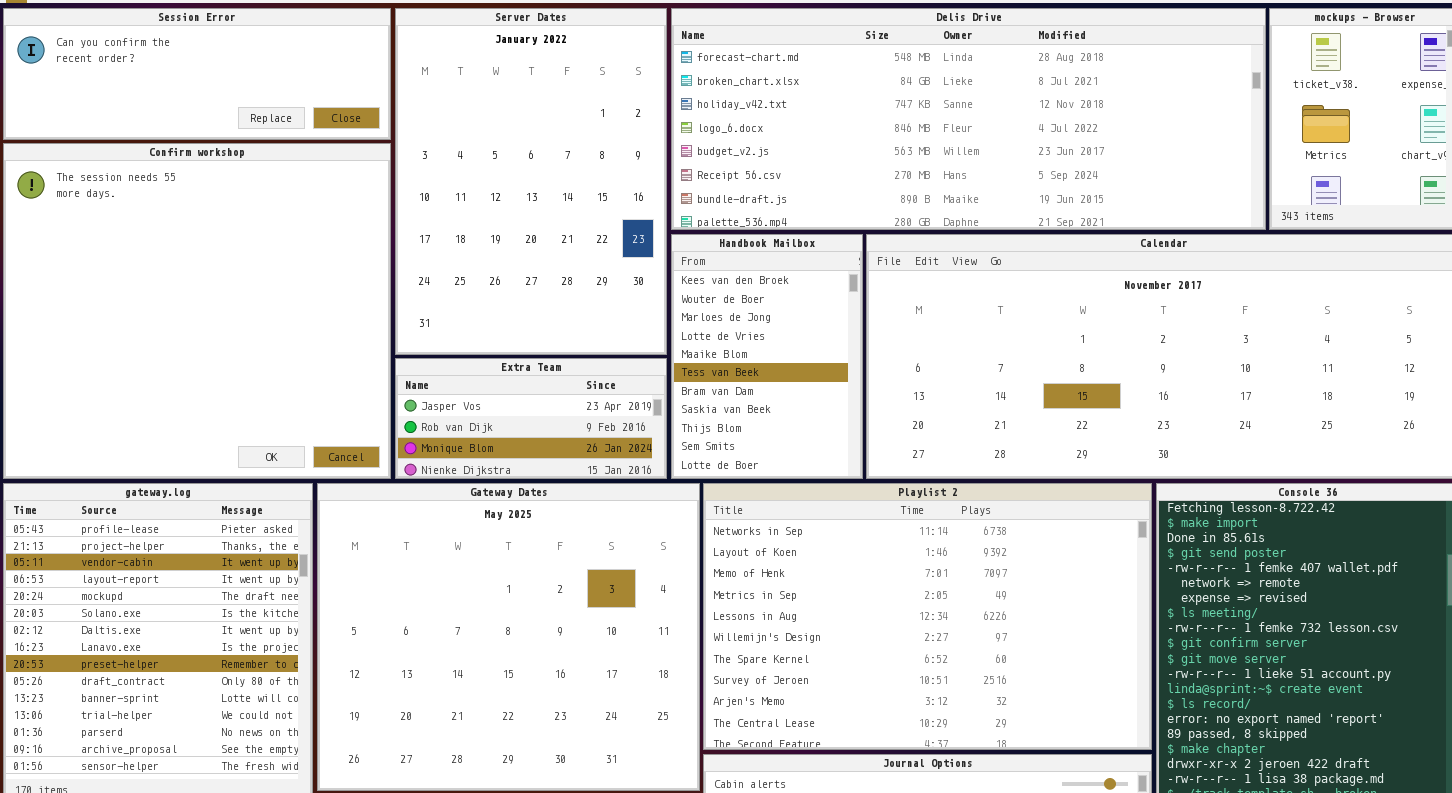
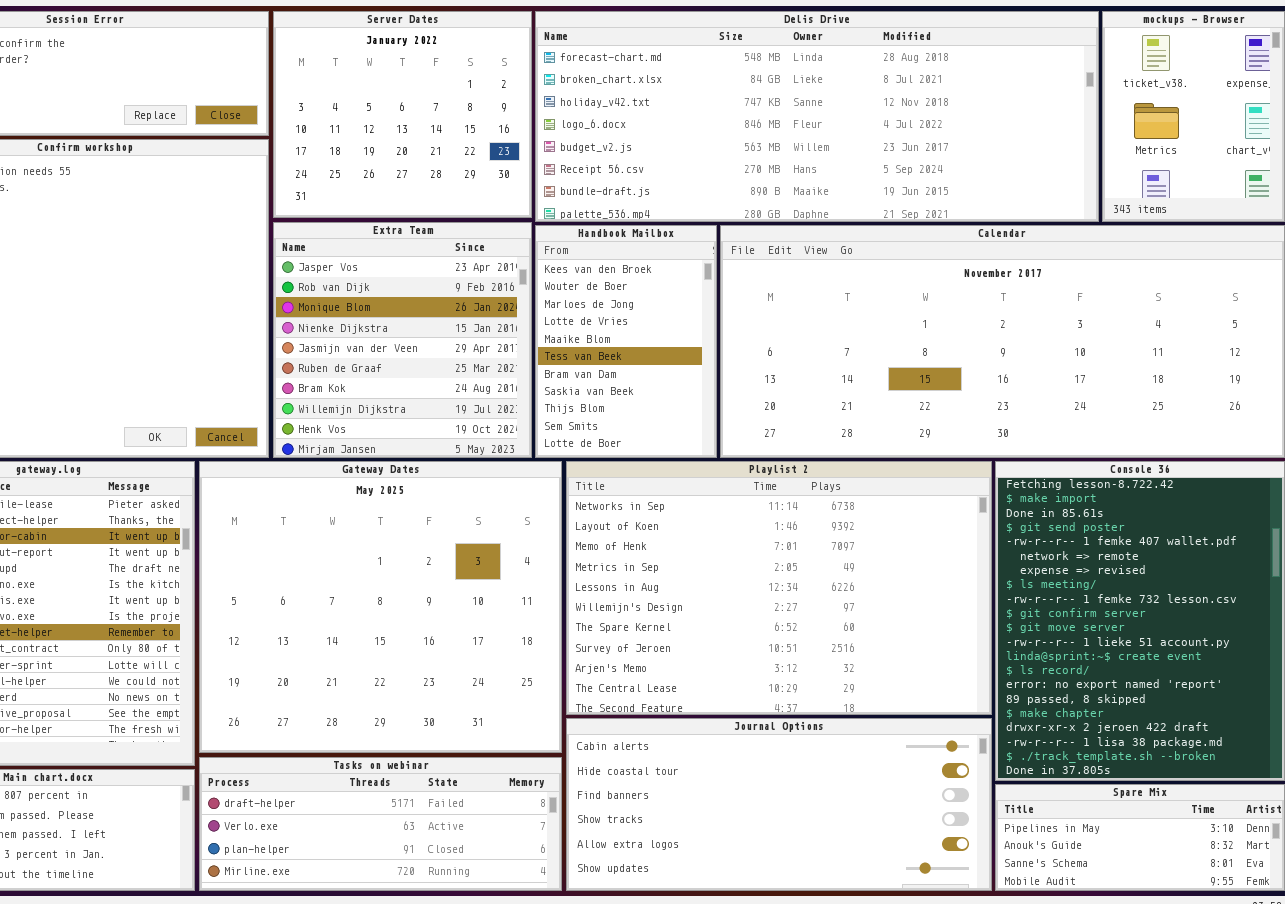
Server Dates: [395,8,667,355] -> [273,11,532,218], resized
Extra Team: [395,358,667,479] -> [273,222,532,458], resized

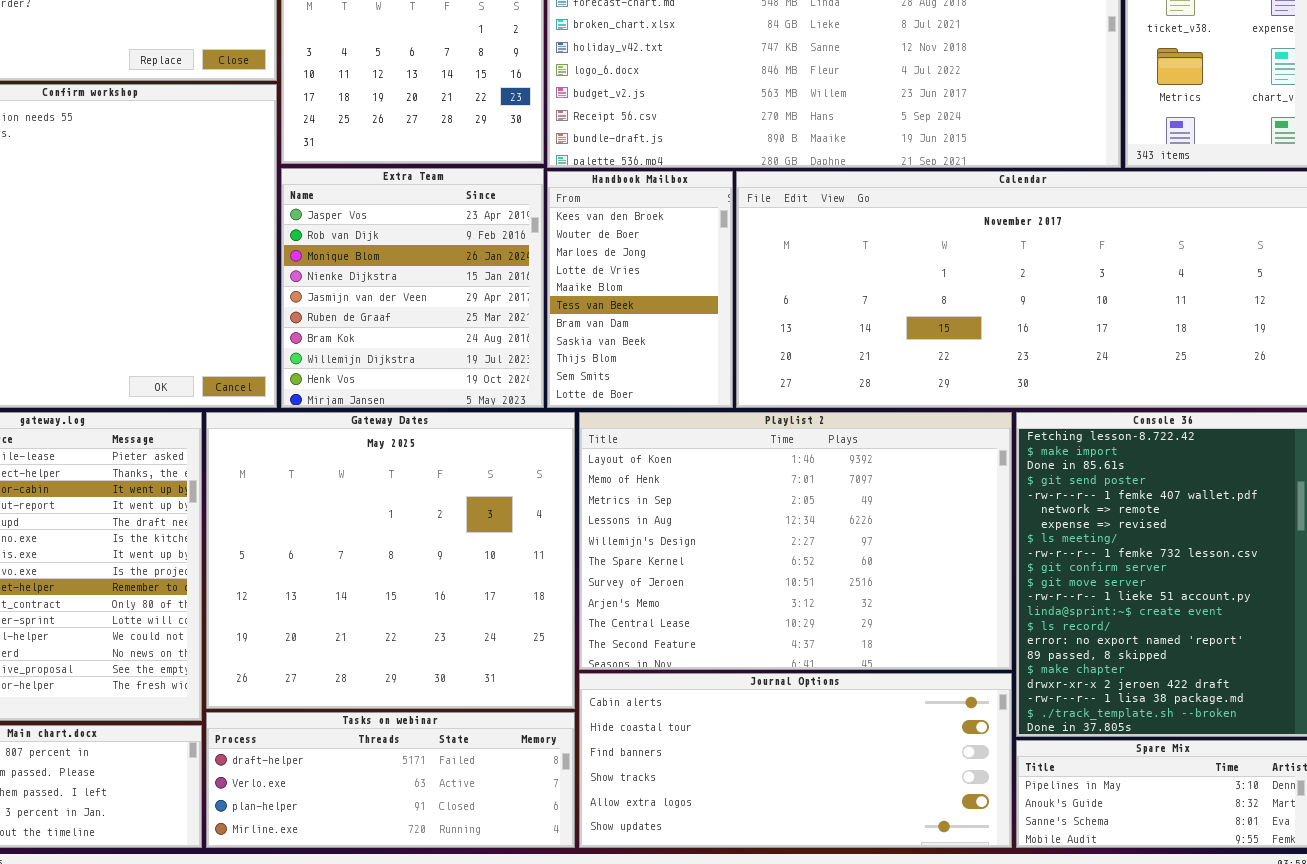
Playlist 2: [566,461,992,715] -> [579,412,1012,670], scrolled down 1 row

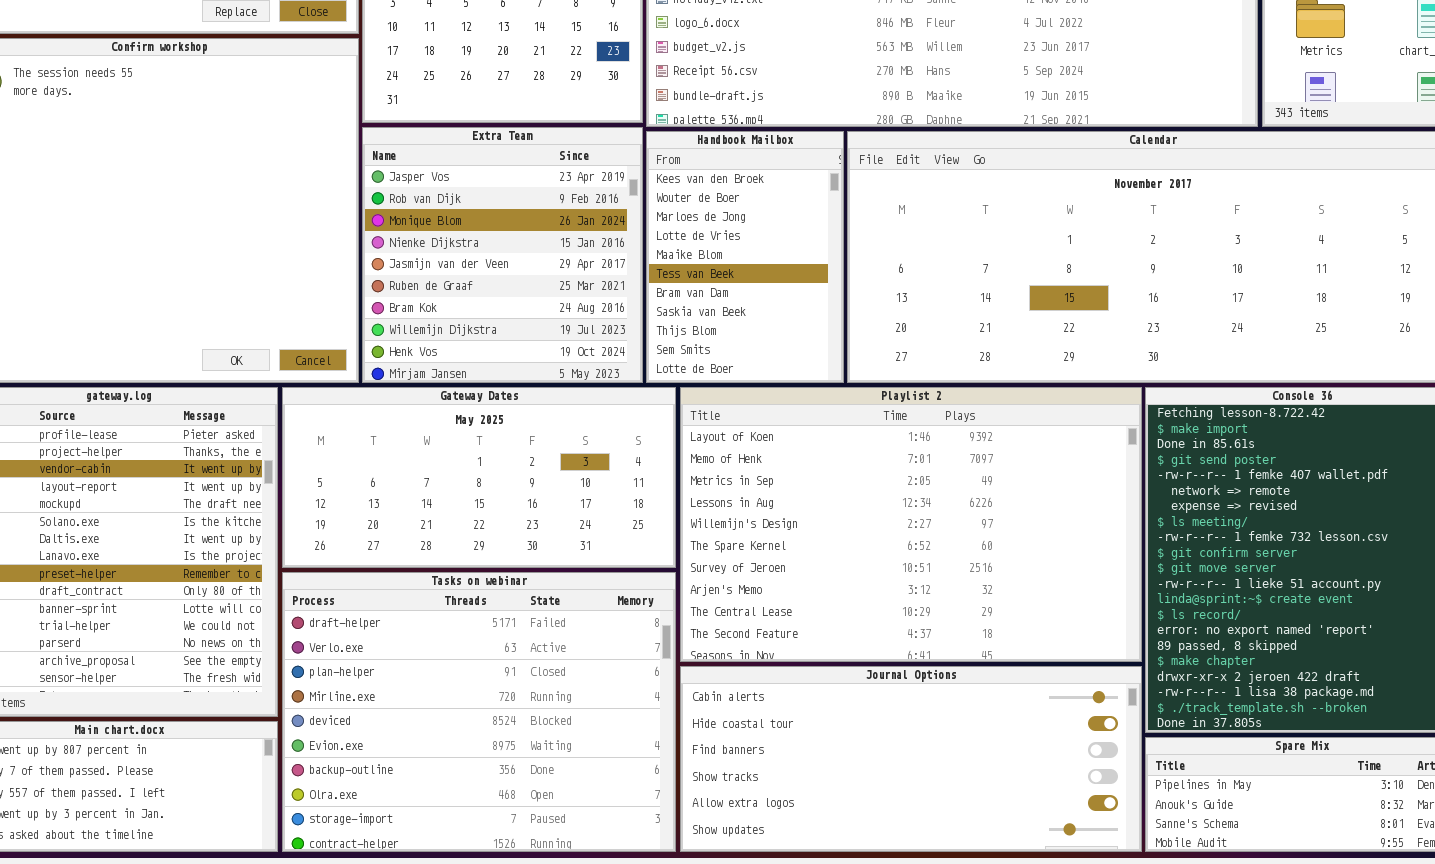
Gateway Dates: [206,412,575,709] -> [282,387,676,568], resized
Tasks on webinar: [206,712,575,848] -> [282,572,676,852], resized

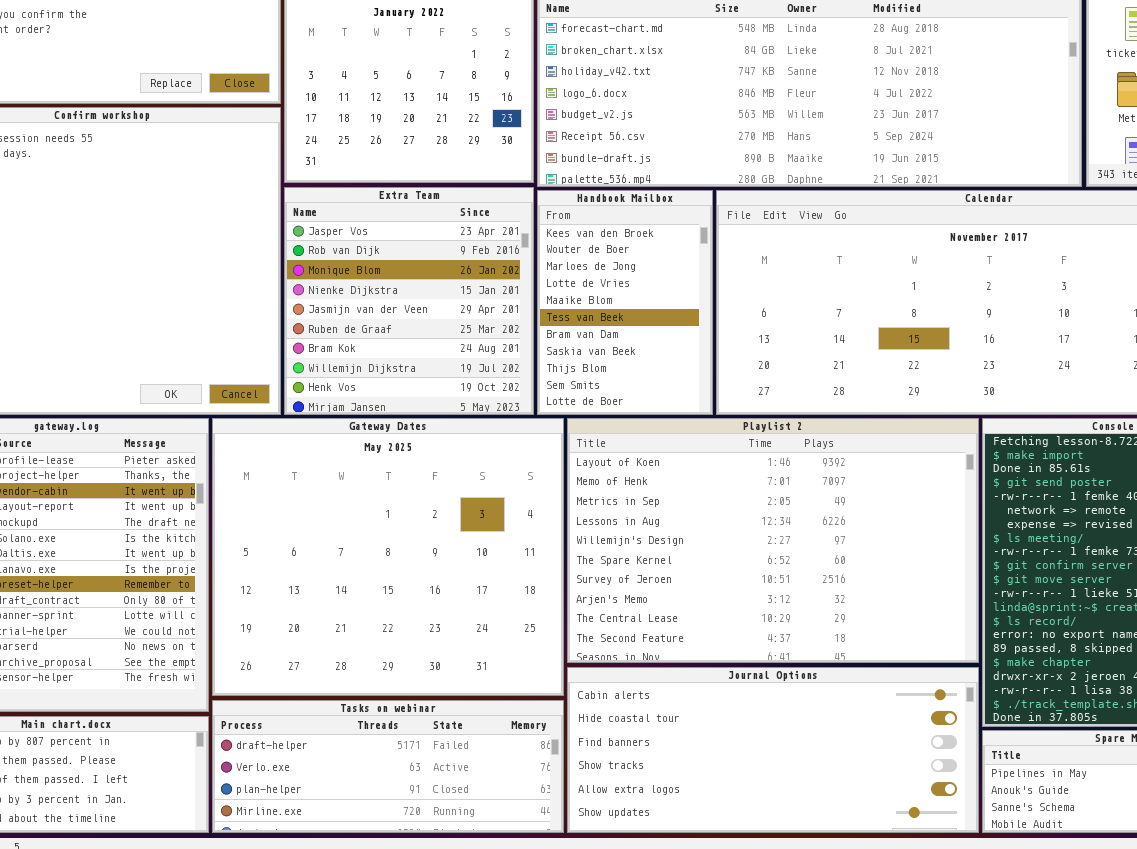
Gateway Dates: [282,387,676,568] -> [212,418,564,696], resized
Tasks on webinar: [282,572,676,852] -> [212,700,564,833], resized

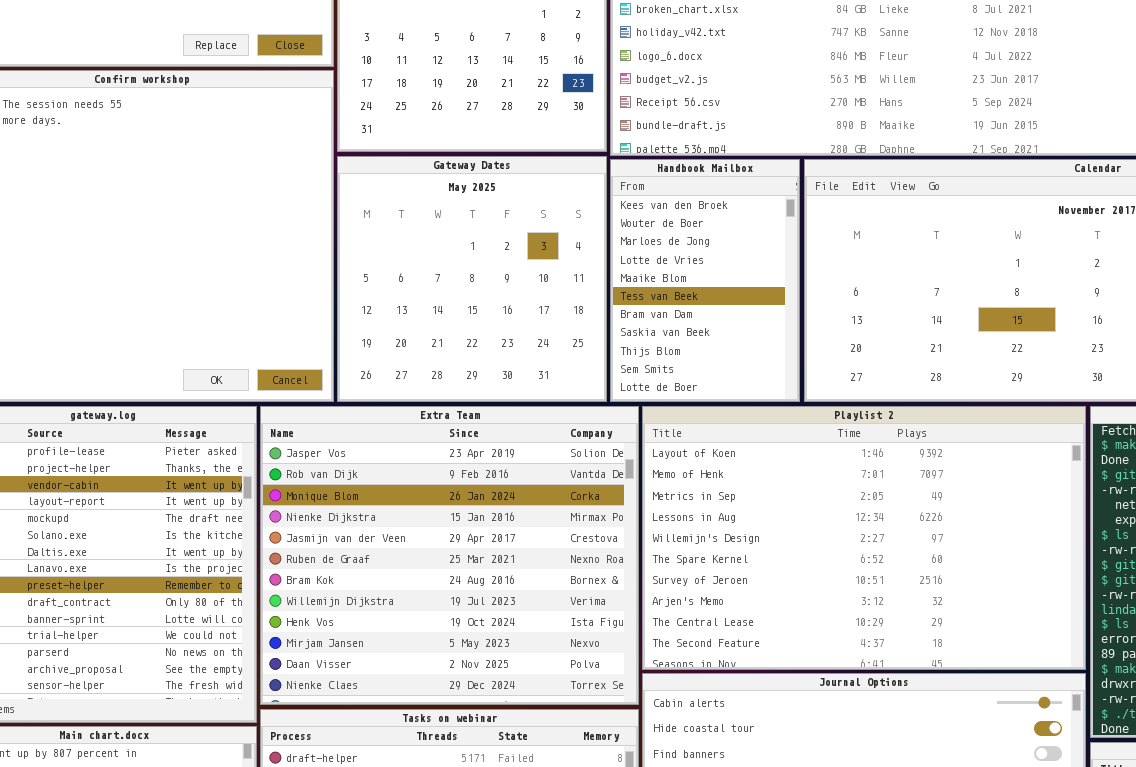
Extra Team: [284,187,534,415] -> [260,406,639,705], moved, resized
Gateway Dates: [212,418,564,696] -> [337,156,607,402], moved, resized

